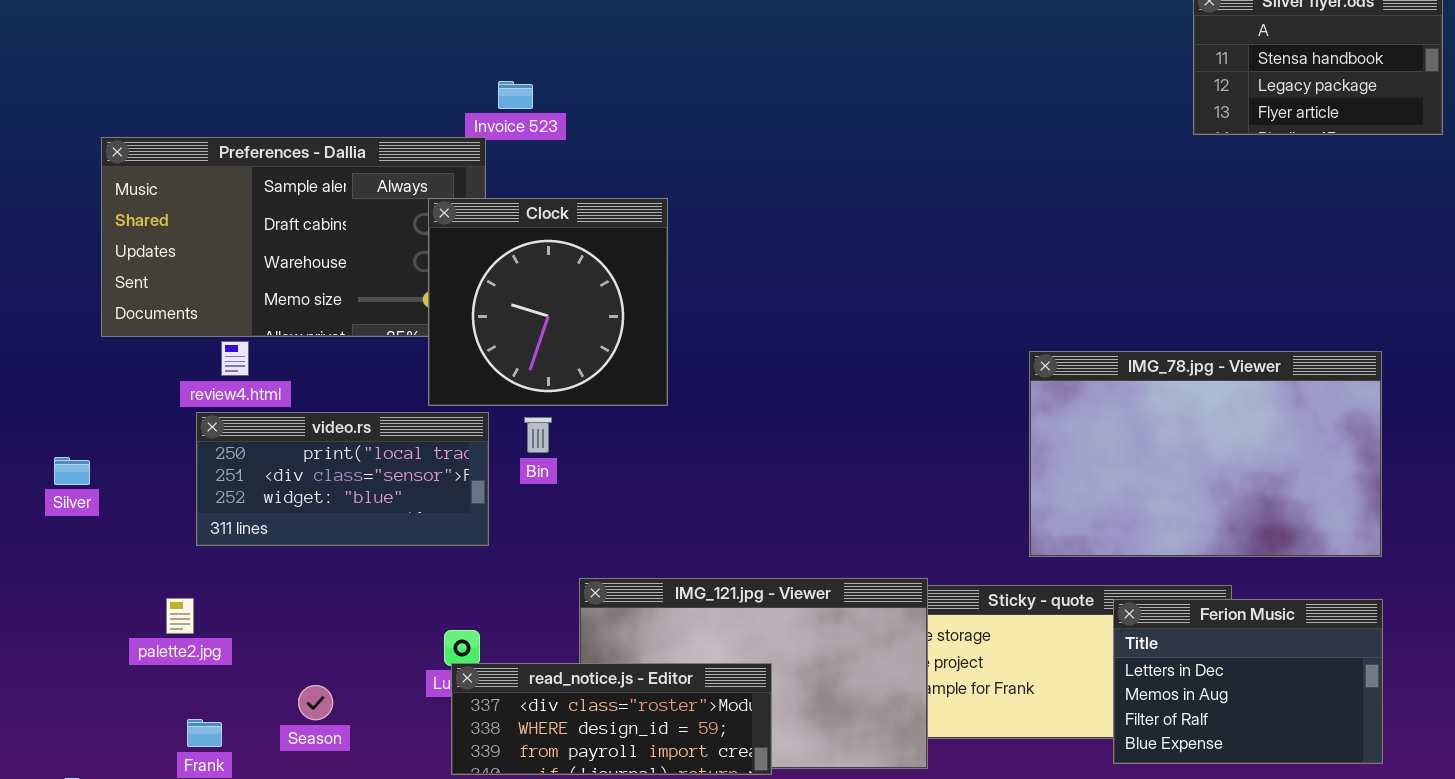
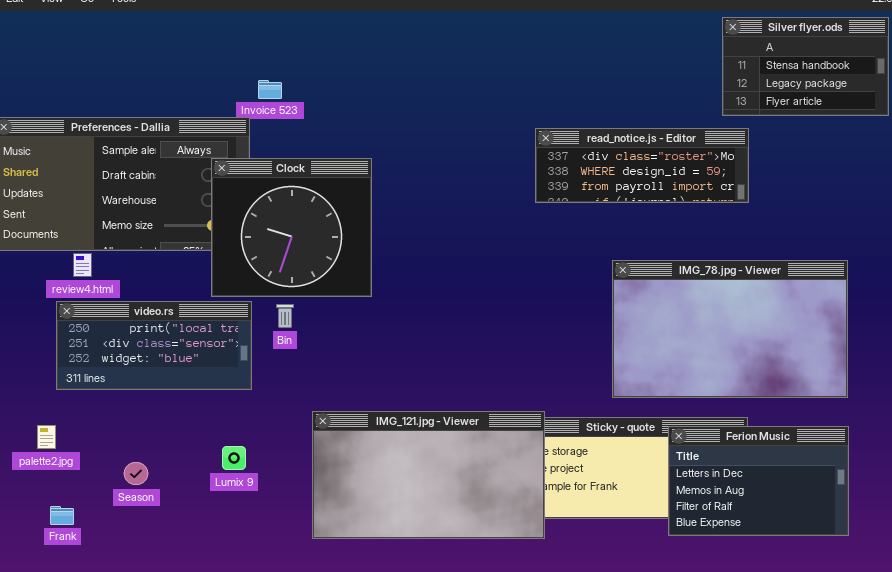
read_notice.js - Editor: [451,663,772,775] -> [535,128,749,203], moved
Season: [298,685,333,720] -> [124,462,148,485], moved

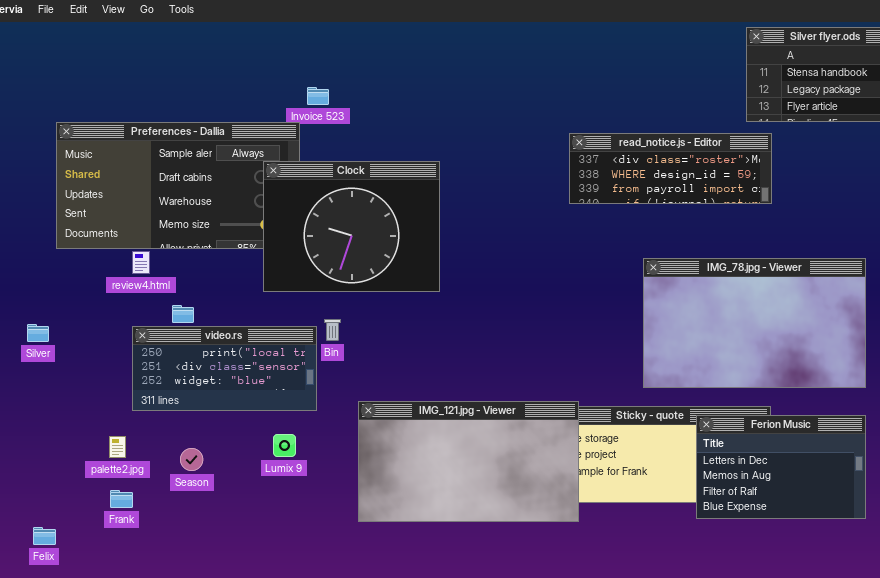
Clock: [211,158,372,297] -> [263,161,440,292], resized
video.rs: [56,301,252,390] -> [132,326,317,411], moved
Bin: [276,304,294,328] -> [324,319,341,341], moved
palette2.jpg: [37,425,56,449] -> [109,436,126,458], moved

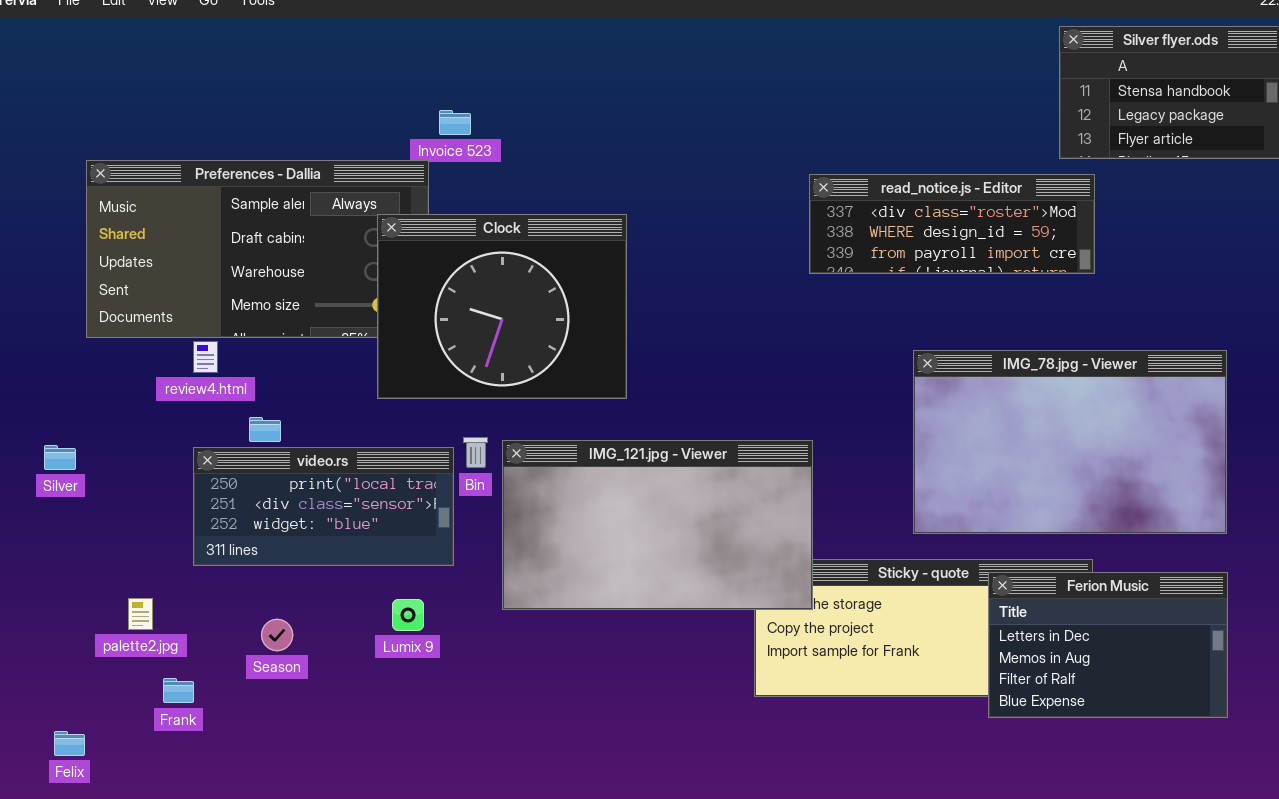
IMG_121.jpg - Viewer: [358,401,579,522] -> [502,440,813,610], moved
palette2.jpg: [109,436,126,458] -> [128,598,153,630], moved

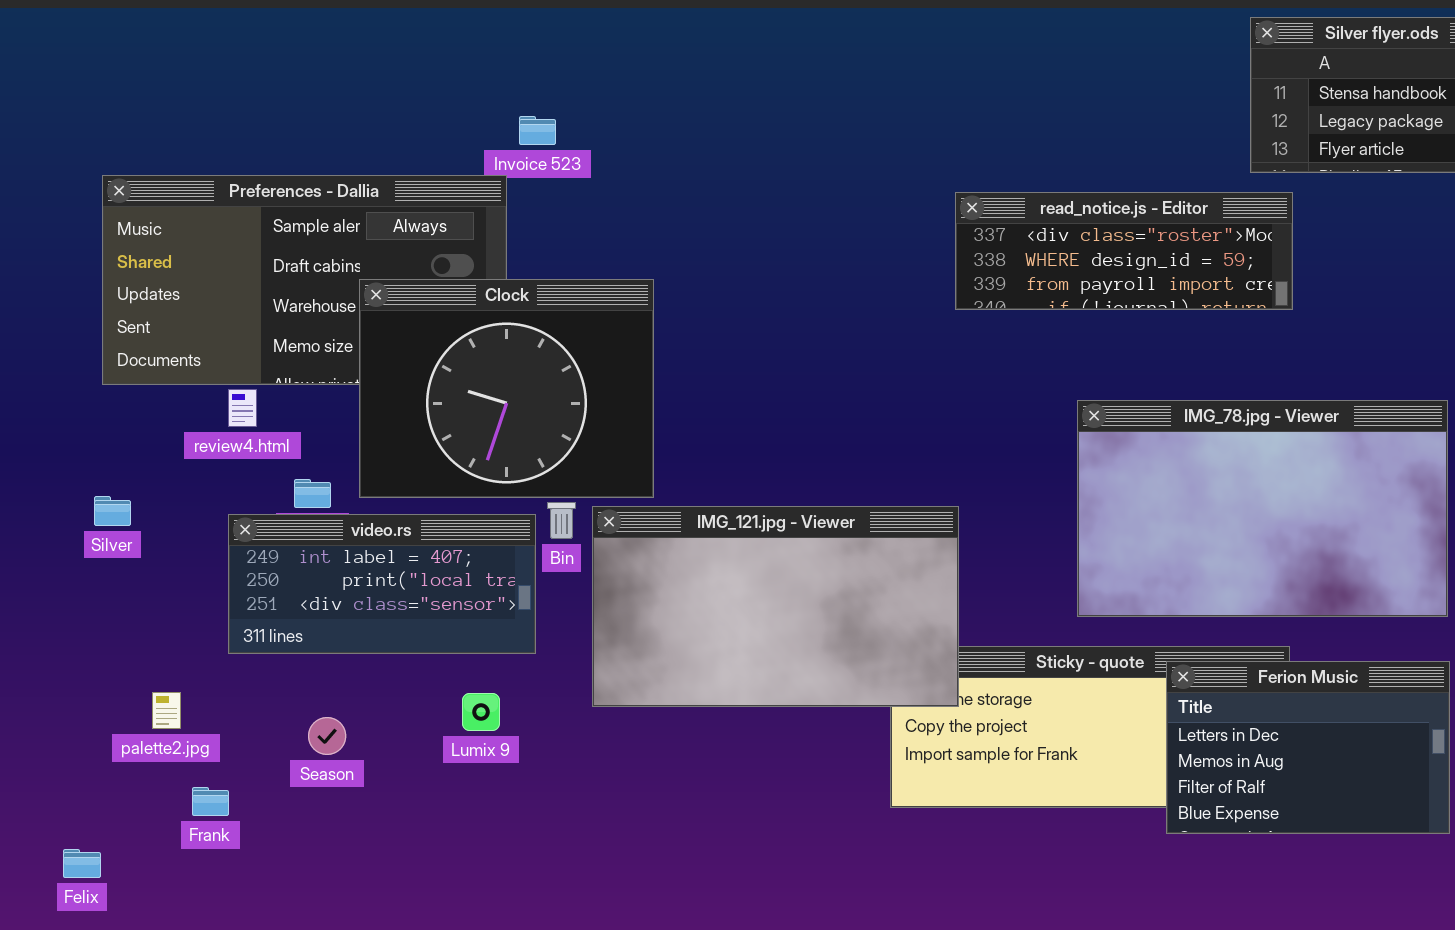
Clock: [377,214,627,399] -> [359,279,654,498], moved
Silver: [44,445,76,470] -> [94,496,131,526], moved
video.rs: [193,447,454,566] -> [228,514,536,654], scrolled up 1 row

